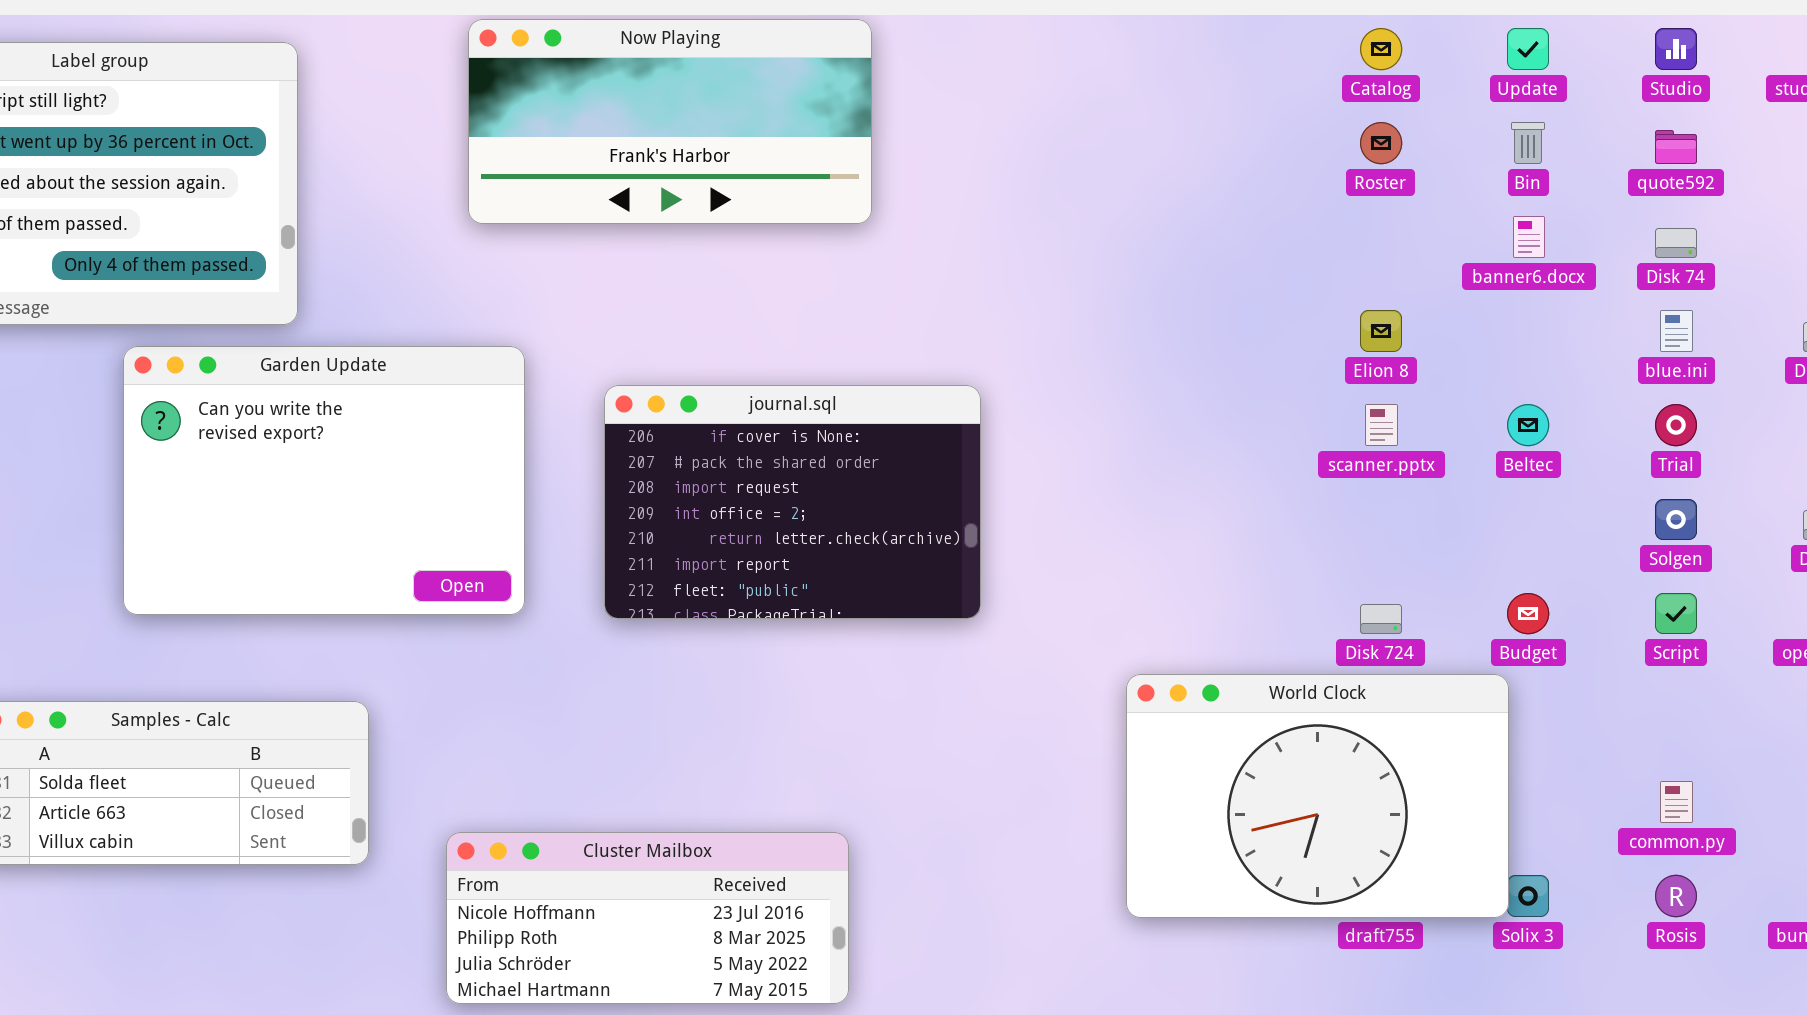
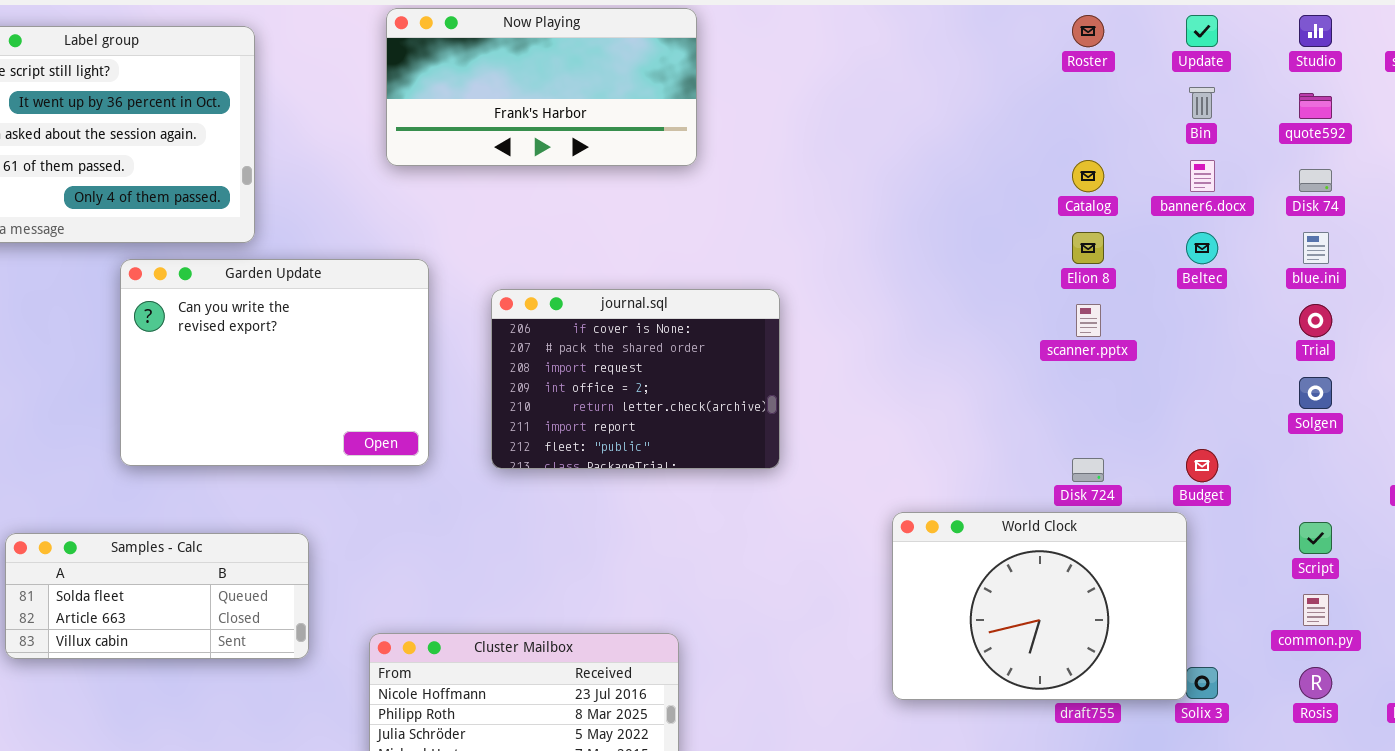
Catalog: [1360,28,1402,70] -> [1072,160,1104,192], moved
Roster: [1360,122,1402,164] -> [1072,15,1104,47], moved
Beltec: [1507,404,1549,446] -> [1186,232,1218,264], moved
Script: [1655,593,1697,634] -> [1299,522,1332,554], moved

